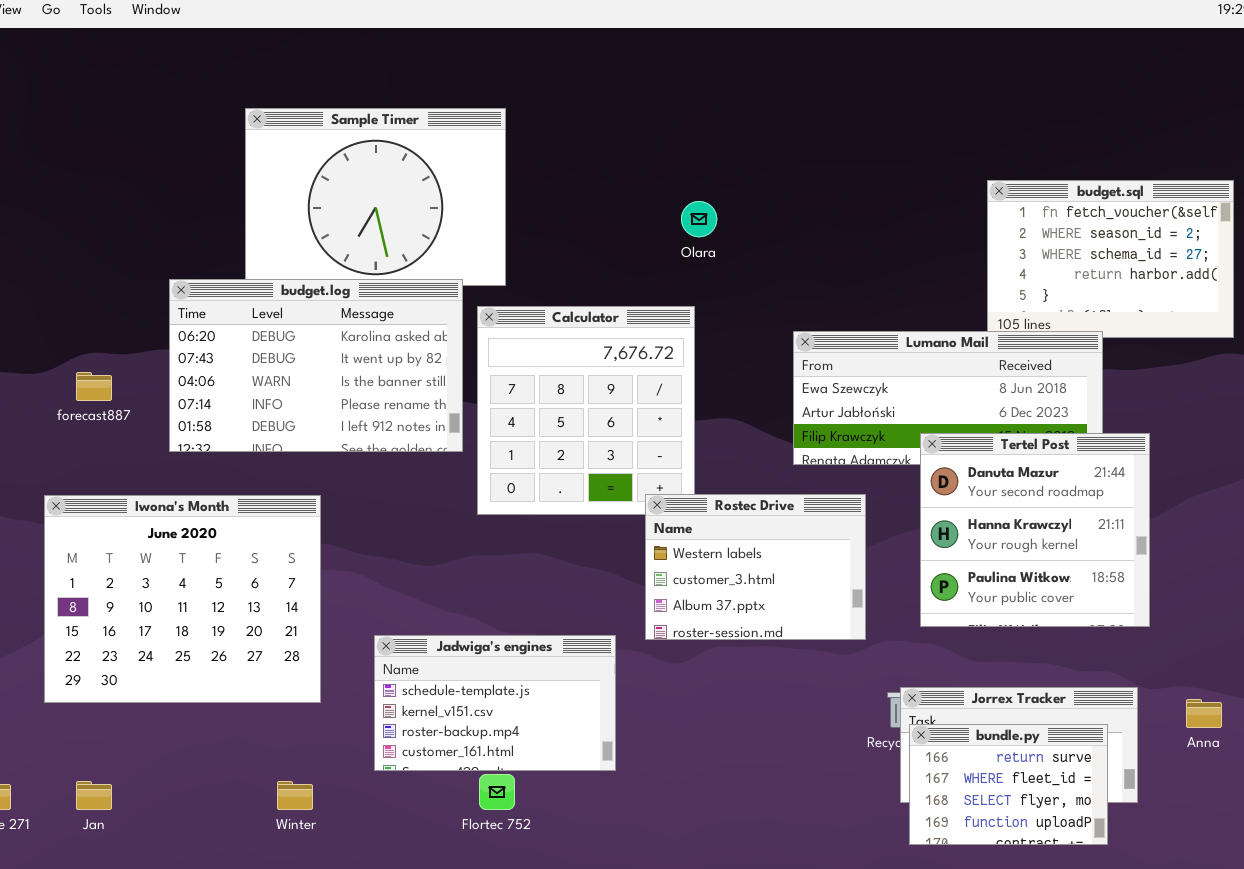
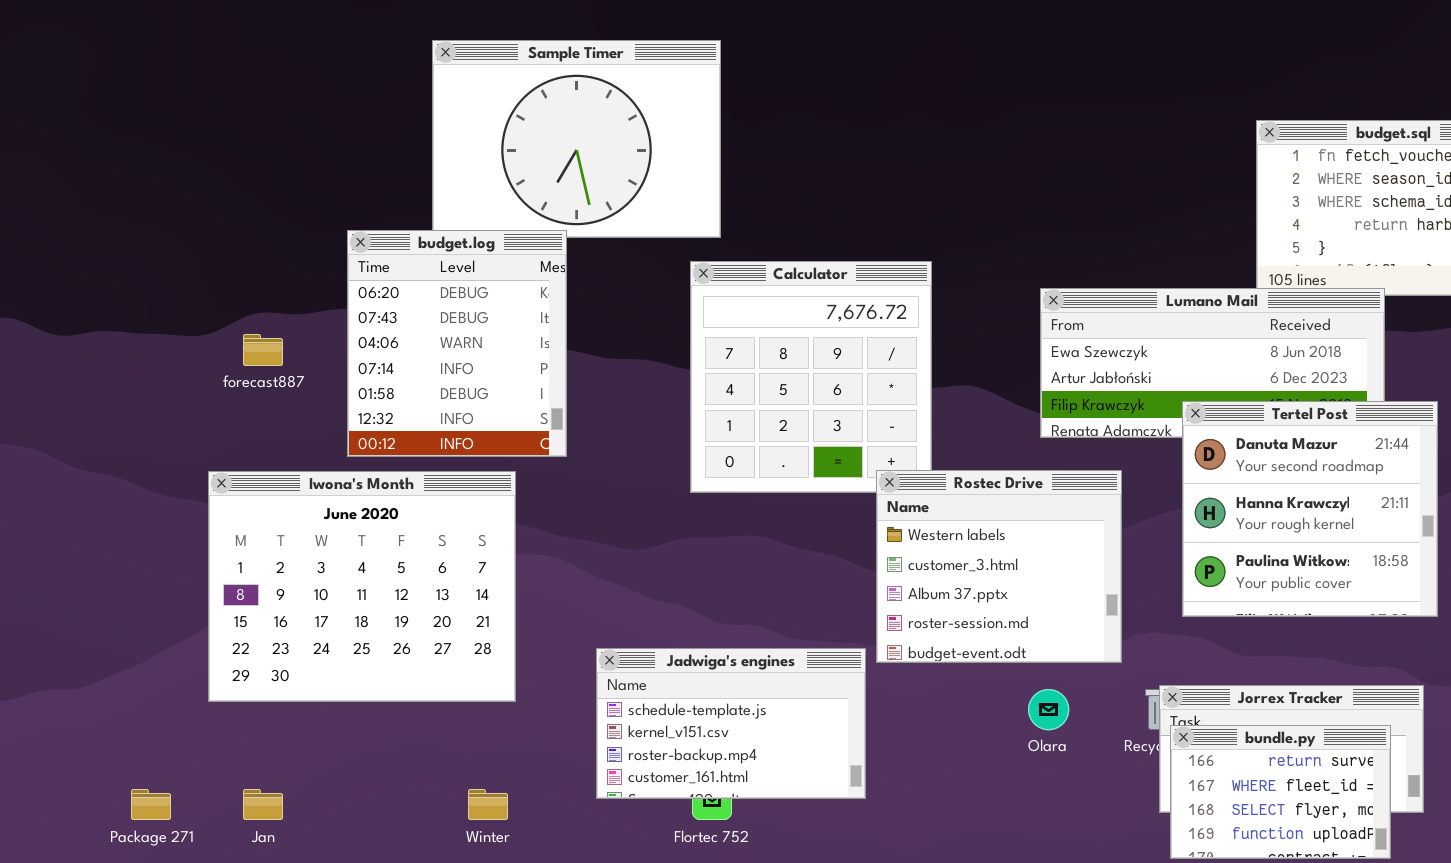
Olara: [681,201,717,237] -> [1028,689,1069,730], moved
budget.log: [169,279,463,452] -> [347,230,567,457], resized
Rostec Drive: [645,494,866,640] -> [876,470,1122,663], resized
Jadwiga's engines: [374,635,616,771] -> [596,648,866,799], moved

